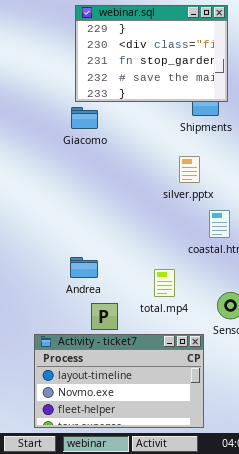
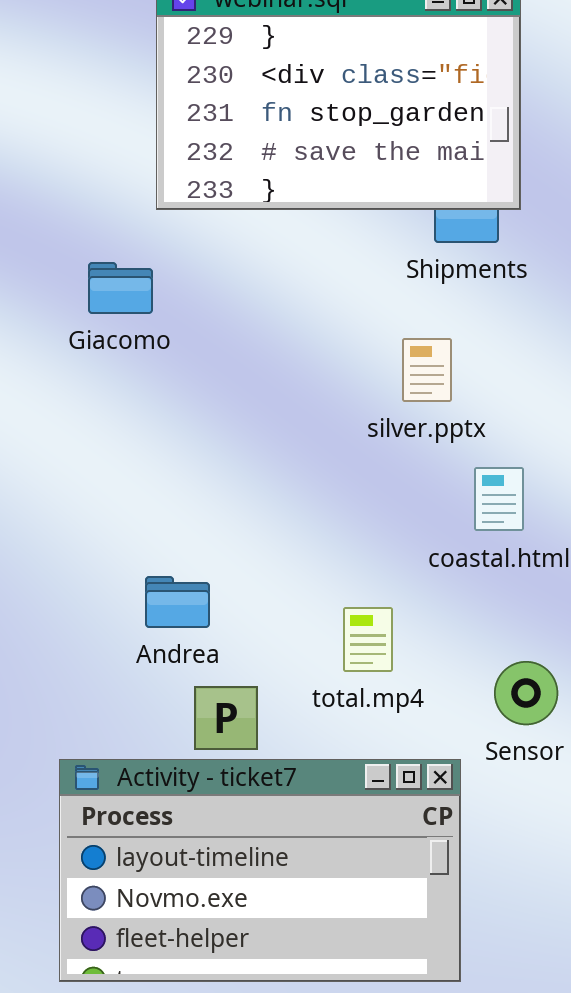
Giacomo: [71,107,98,129] -> [88,262,153,314], moved

